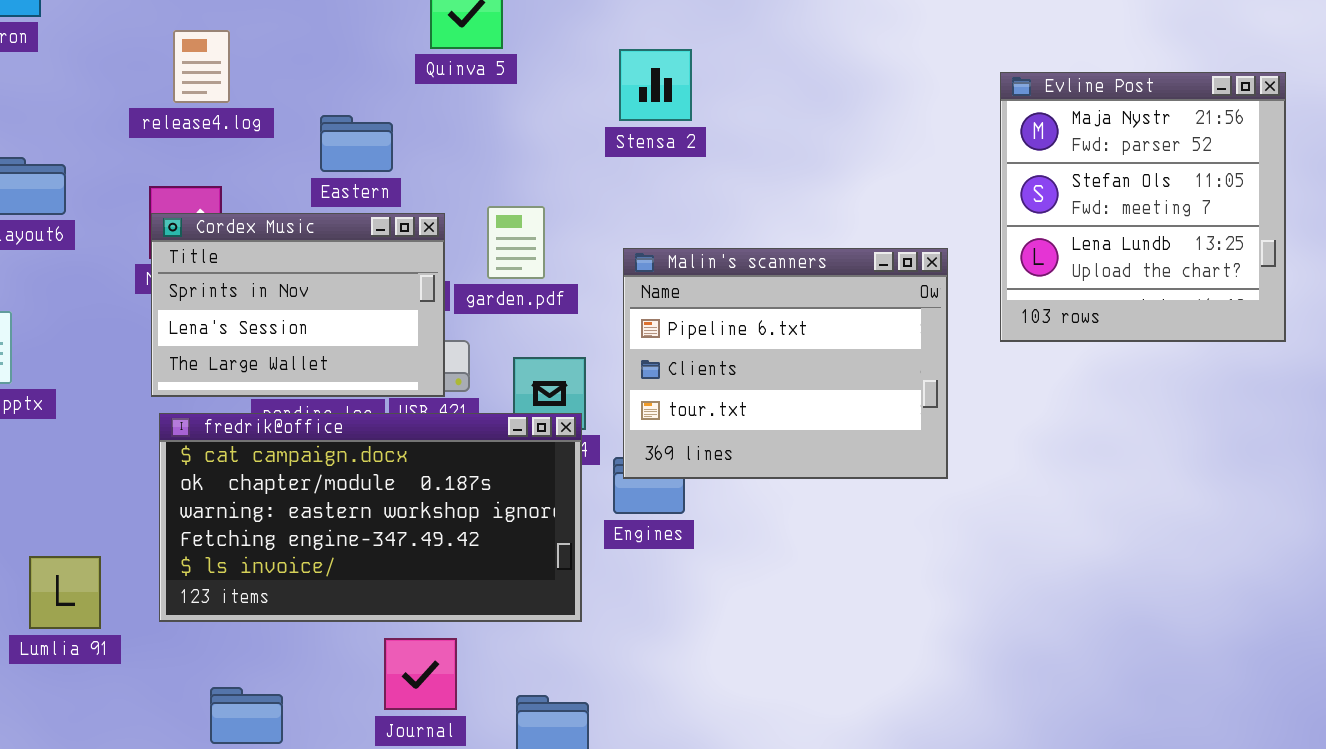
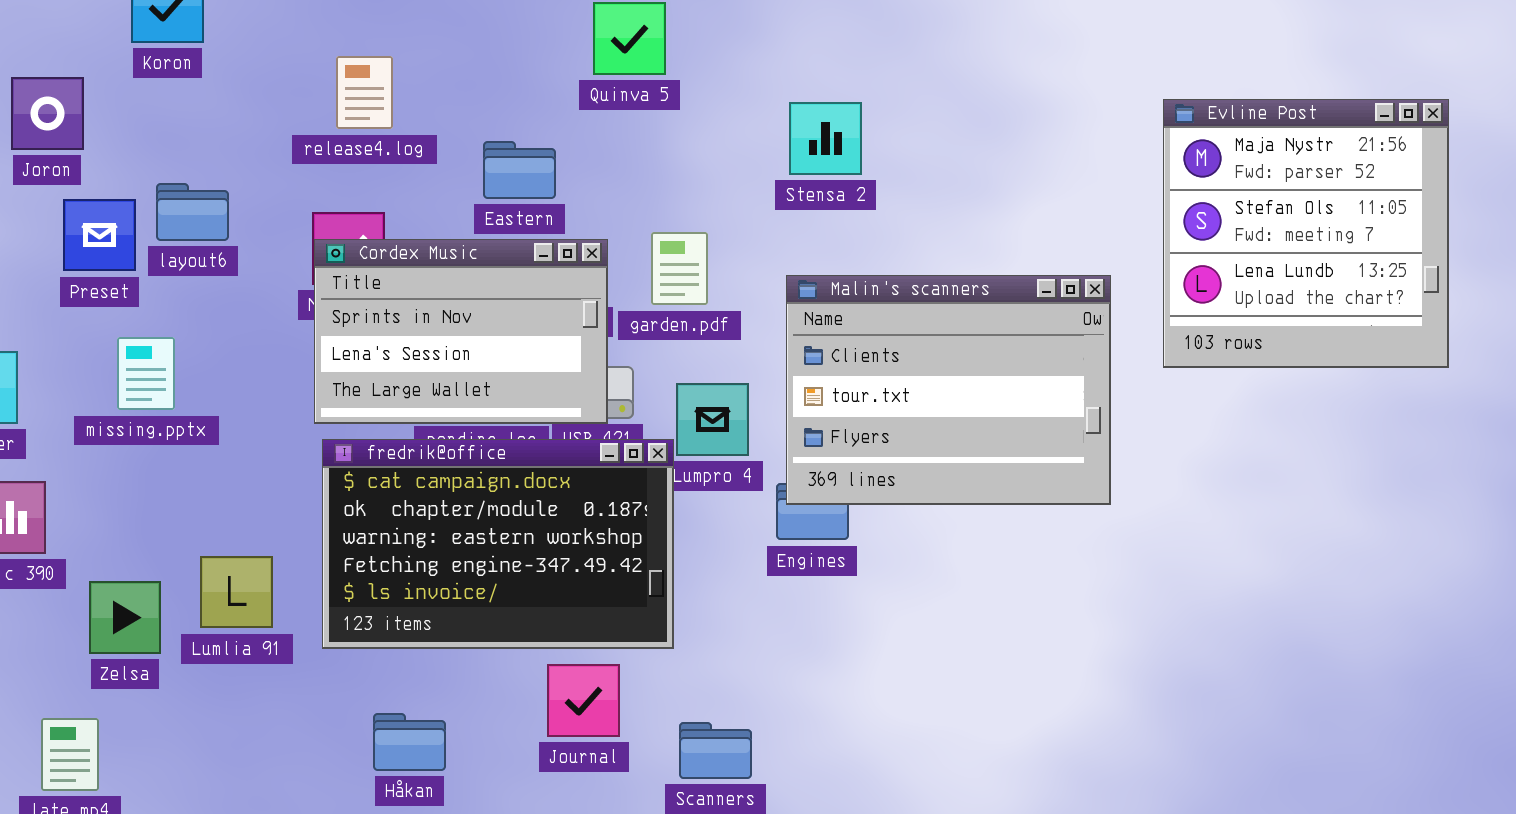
Stensa 2: [619,49,692,121] -> [789,102,862,175], moved
Malin's scanners: [623,248,948,479] -> [786,275,1111,505], scrolled down 1 row
fredrik@office: [159,413,582,622] -> [322,439,674,649], resized
Lumlia 91: [29,556,101,629] -> [200,556,273,628], moved

